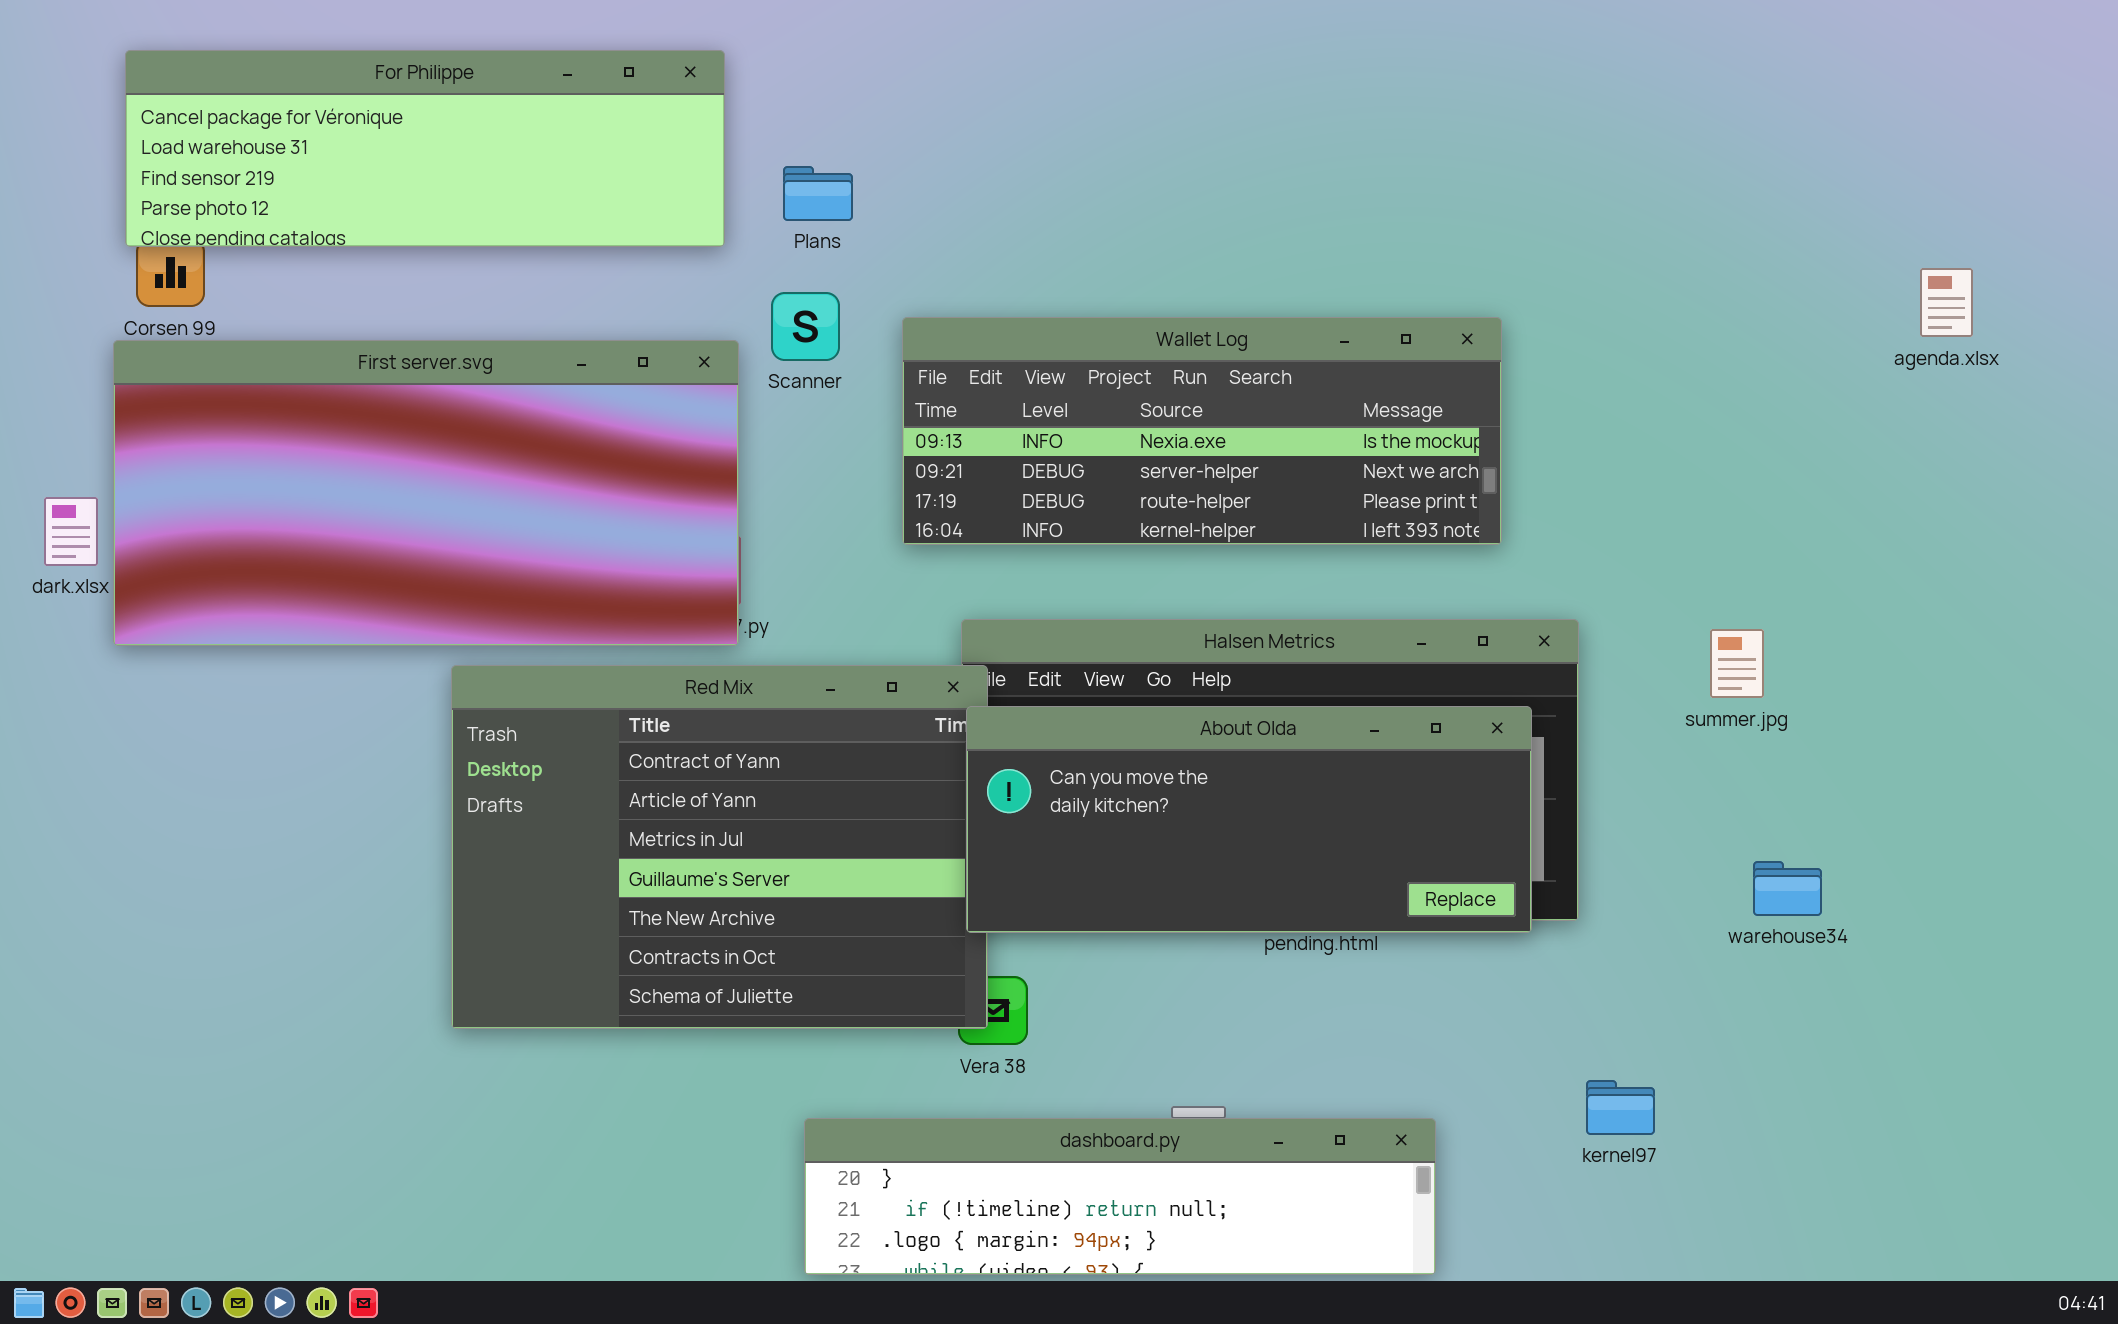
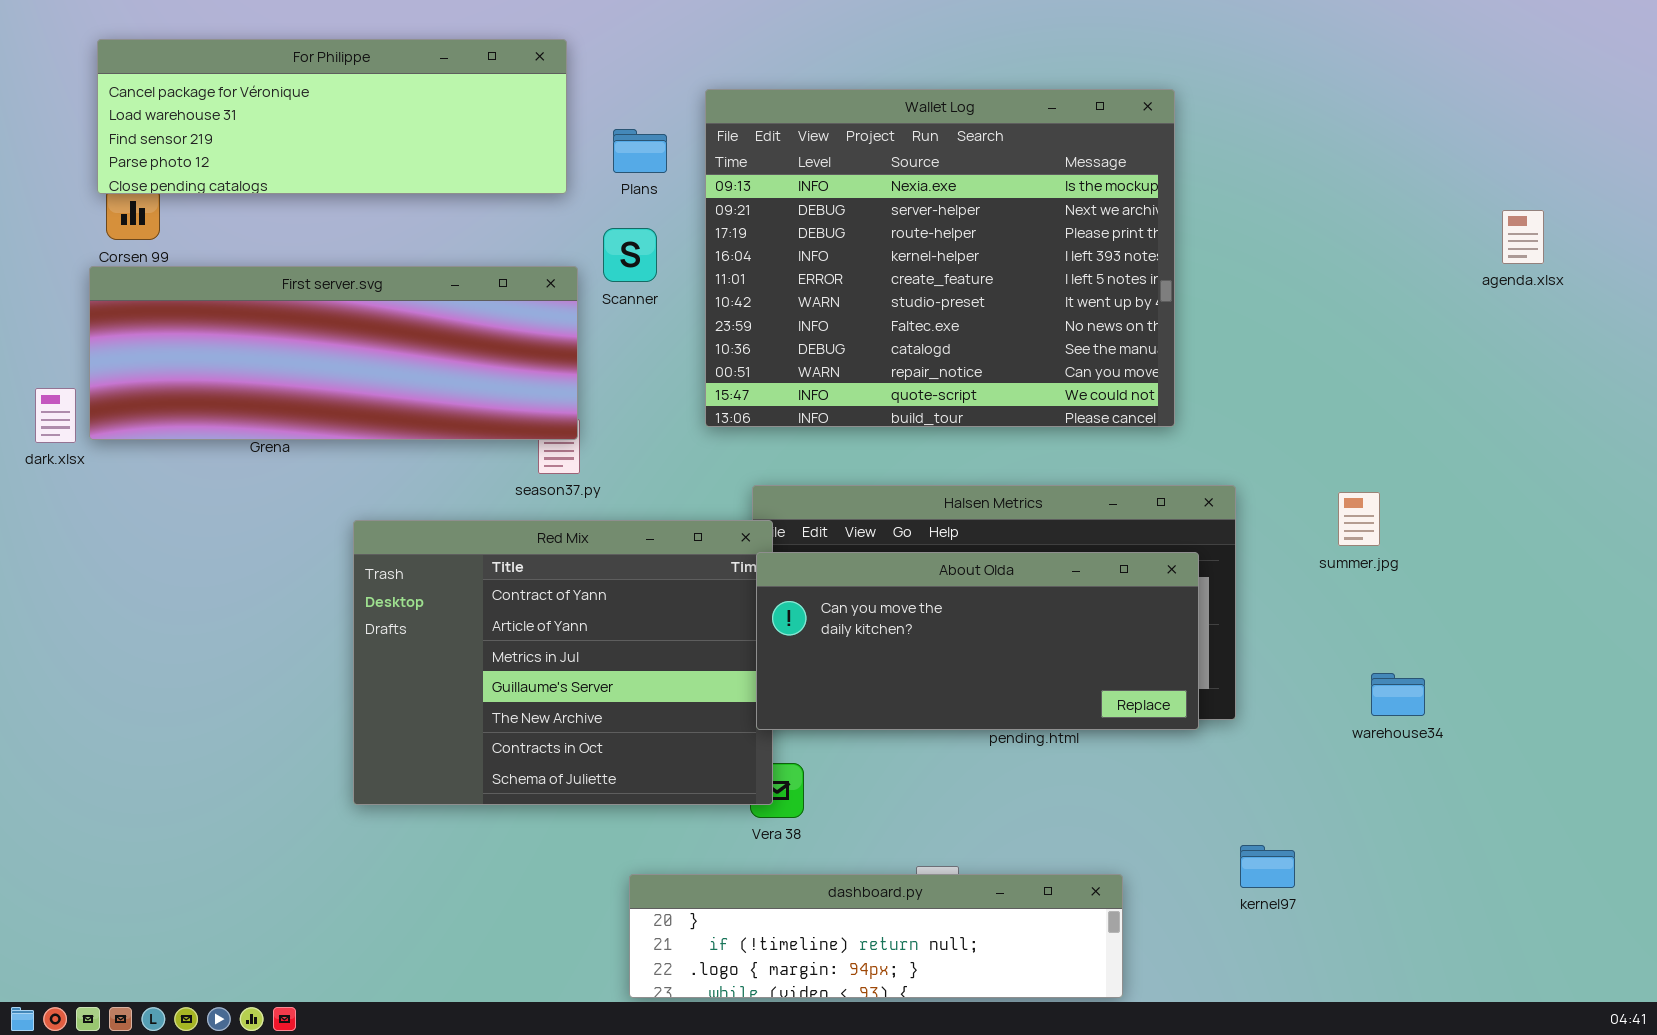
Wallet Log: [902,317,1502,545] -> [705,89,1175,427], resized
First server.svg: [113,340,739,646] -> [89,266,578,440], resized

